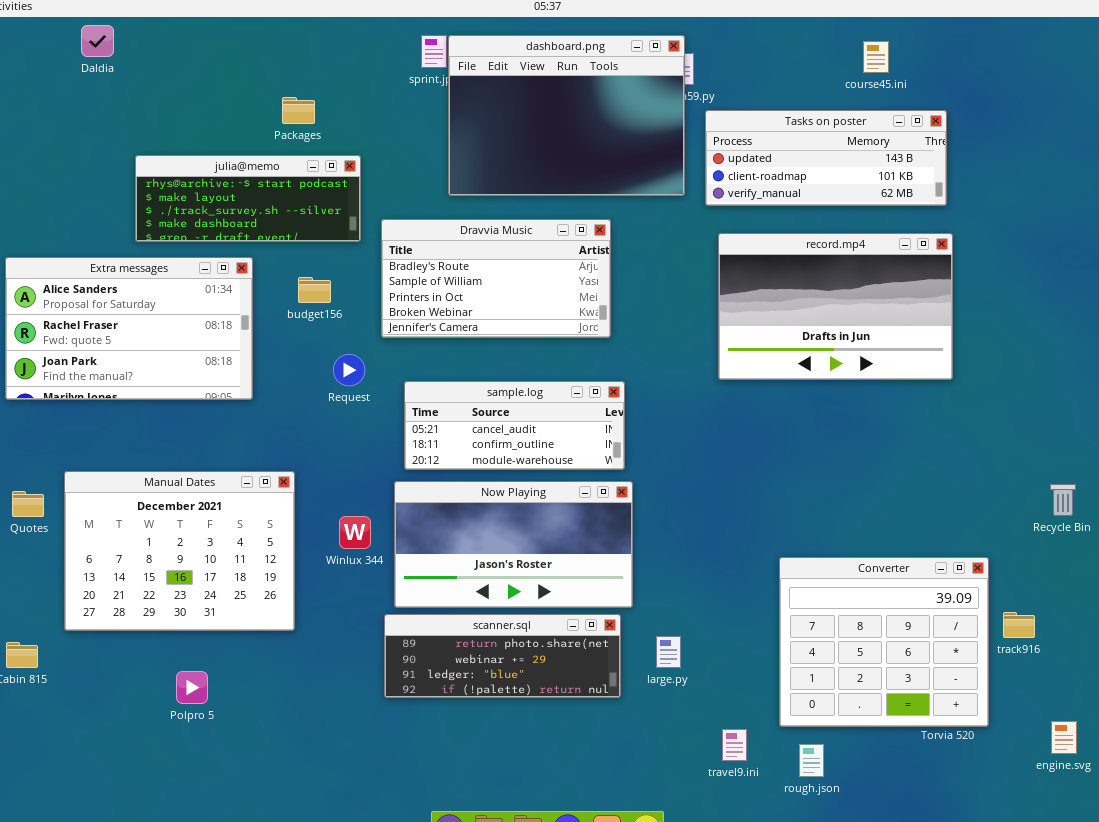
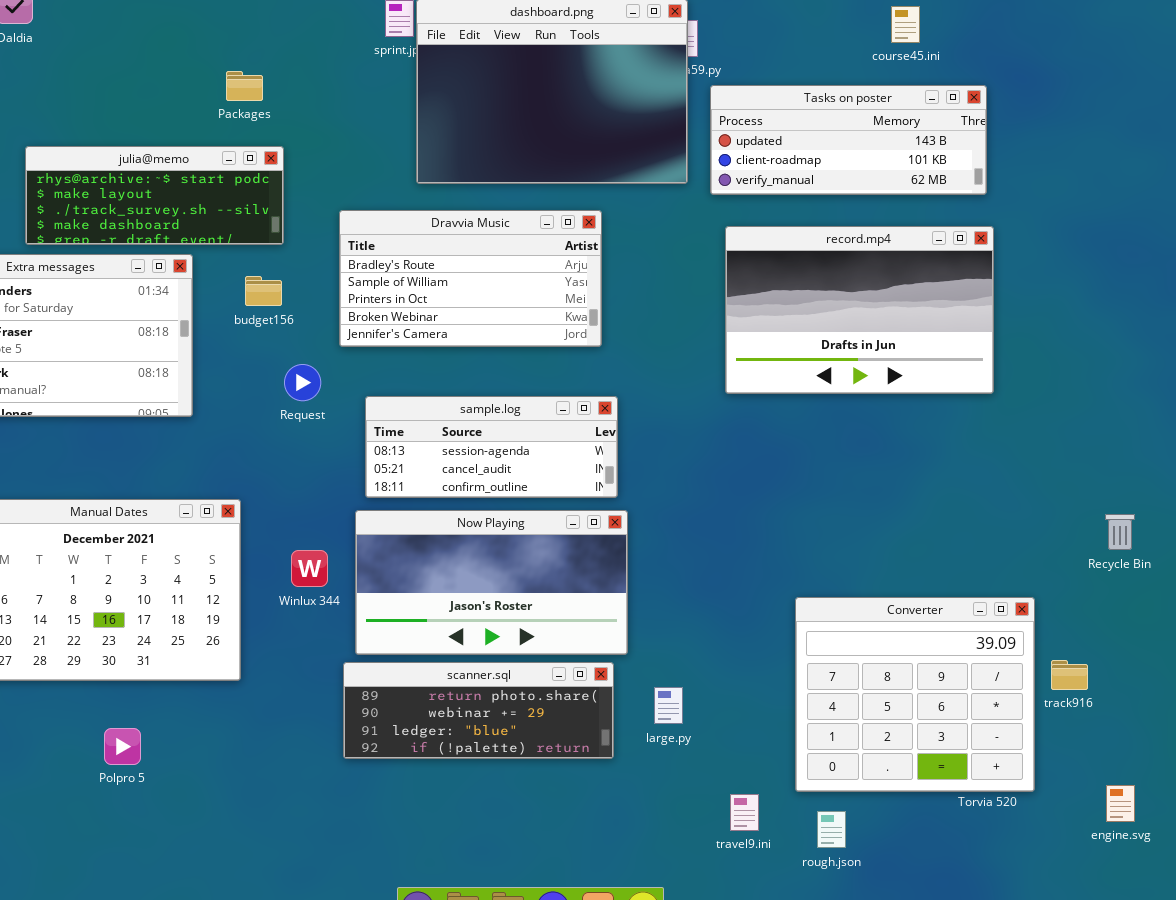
julia@memo: [135,155,361,242] -> [25,146,284,245], moved
sample.log: [404,381,625,470] -> [365,396,618,498], scrolled up 1 row

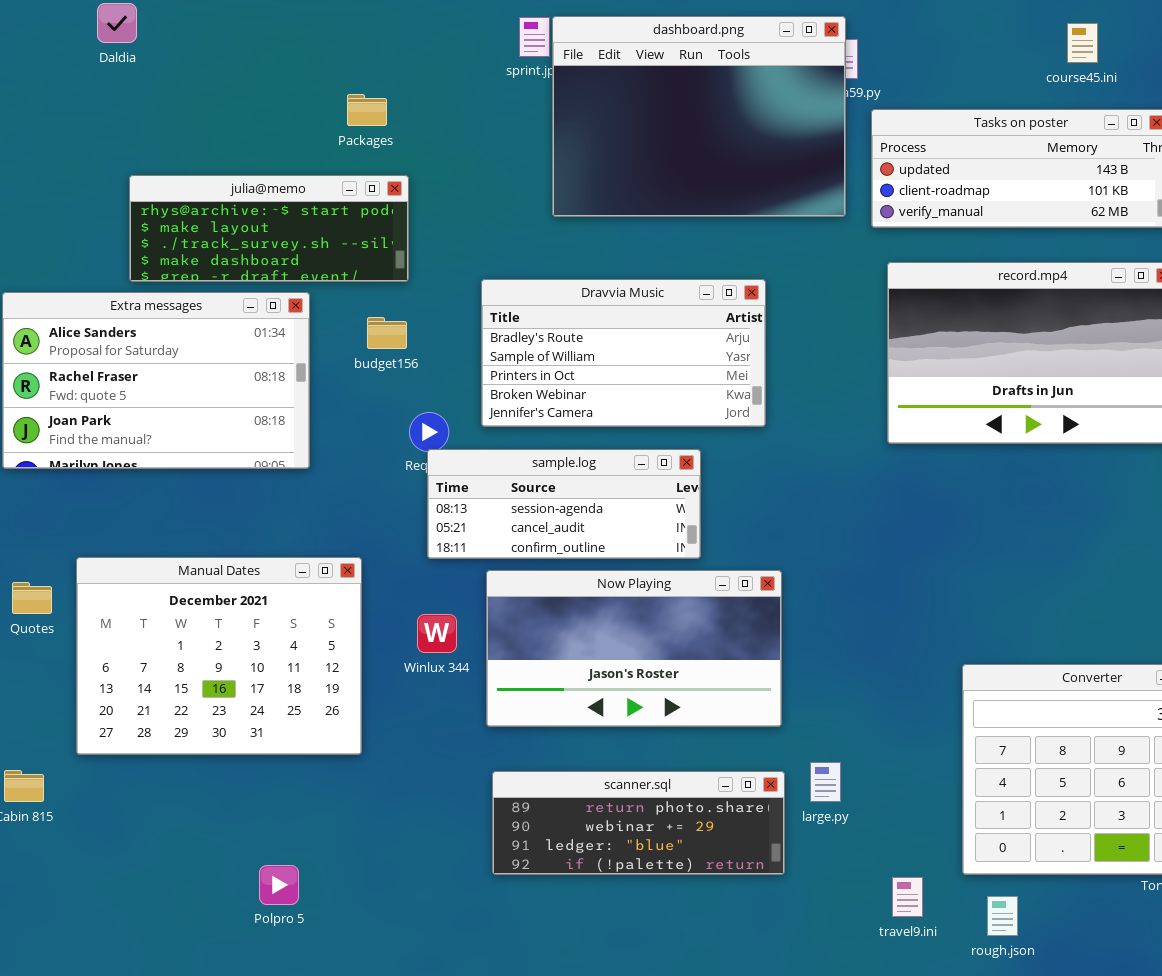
Dravvia Music: [339,210,602,347] -> [481,279,766,427], moved
sample.log: [365,396,618,498] -> [427,449,701,559], moved
scanner.sql: [343,662,614,759] -> [492,771,785,875], moved
Polpro 5: [104,728,141,765] -> [259,865,299,905], moved

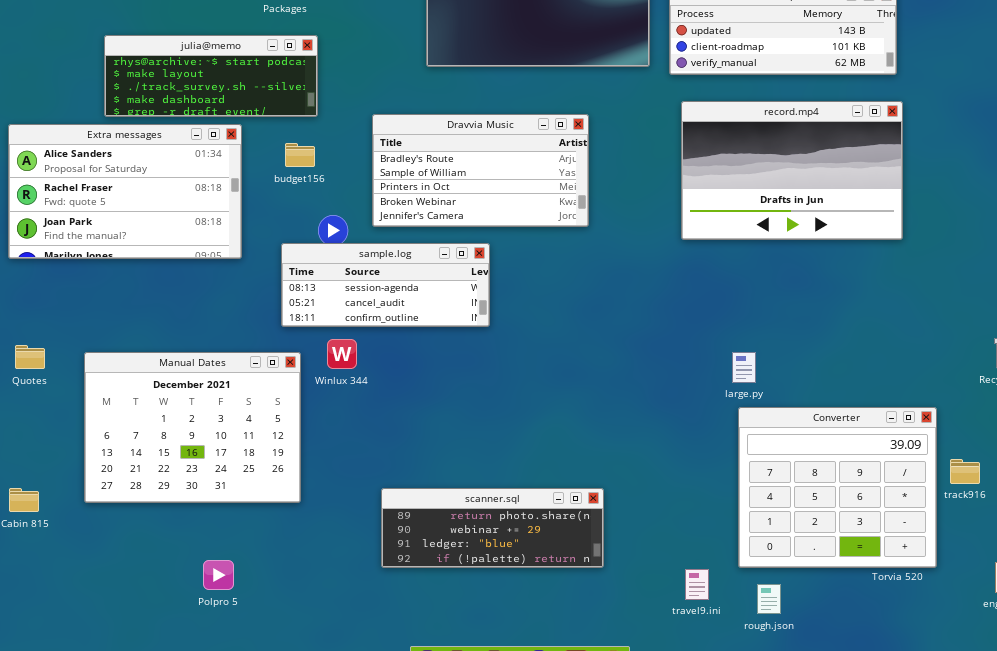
sample.log: [427,449,701,559] -> [281,243,490,327], moved
Manual Dates: [76,557,362,755] -> [84,352,301,503], moved
Now Playing: [486,570,782,727] -> none, closed
Winlux 344: [417,614,457,653] -> [327,339,357,369], moved
large.py: [810,762,841,802] -> [732,352,756,383], moved

